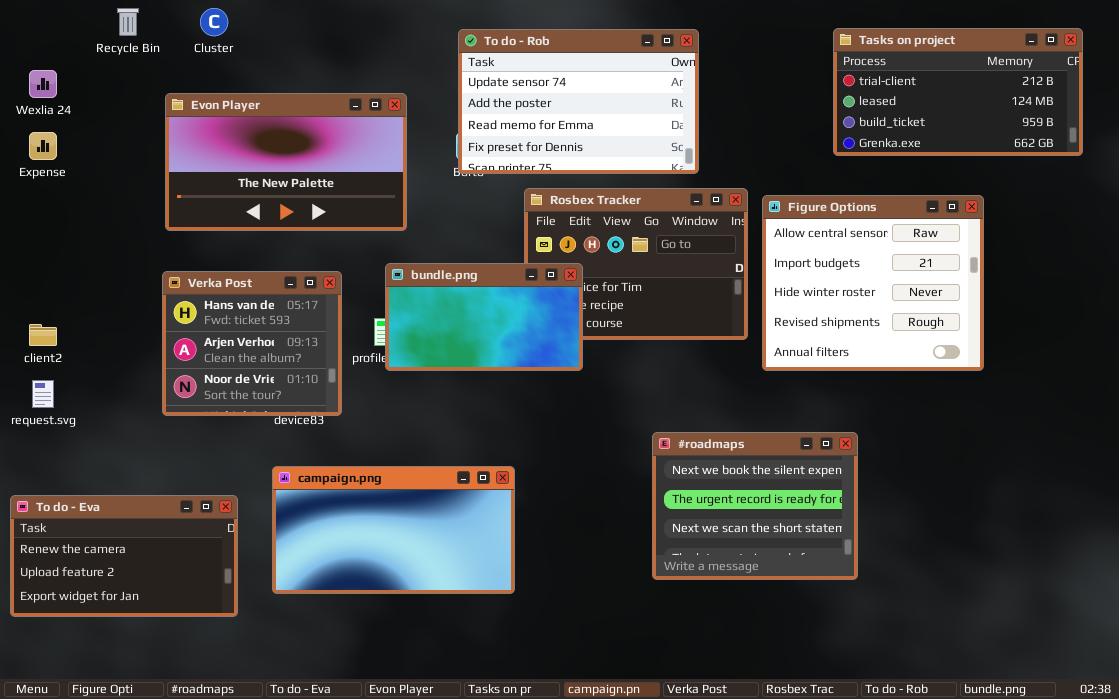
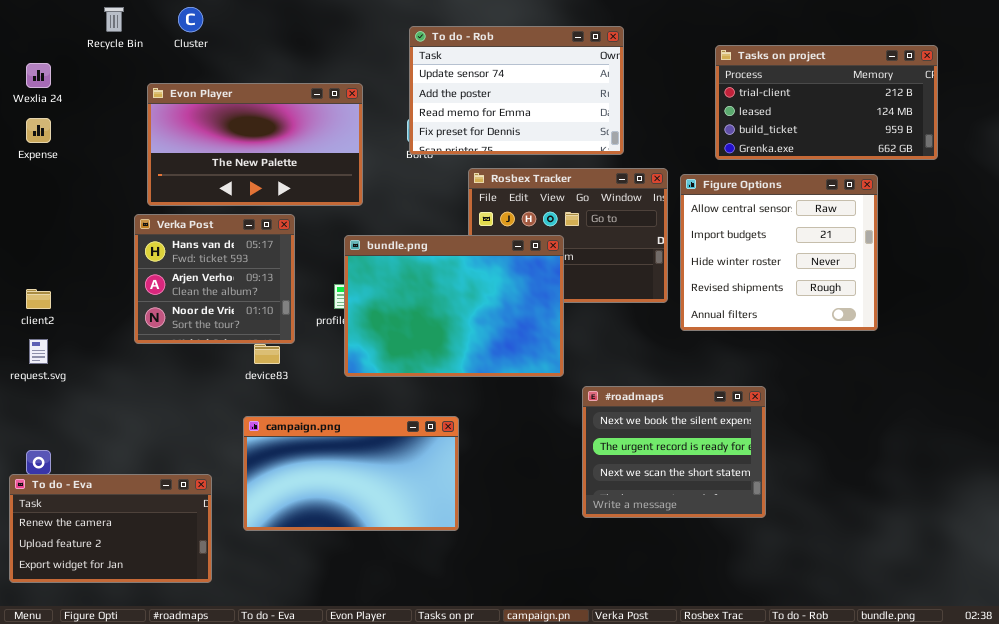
Tasks on project: [833,28,1083,156] -> [715,45,938,160], moved
bundle.png: [385,263,583,371] -> [344,235,564,377], resized
Verka Post: [162,271,342,416] -> [134,214,295,344], moved
To do - Eva: [10,495,238,617] -> [9,474,212,583], moved

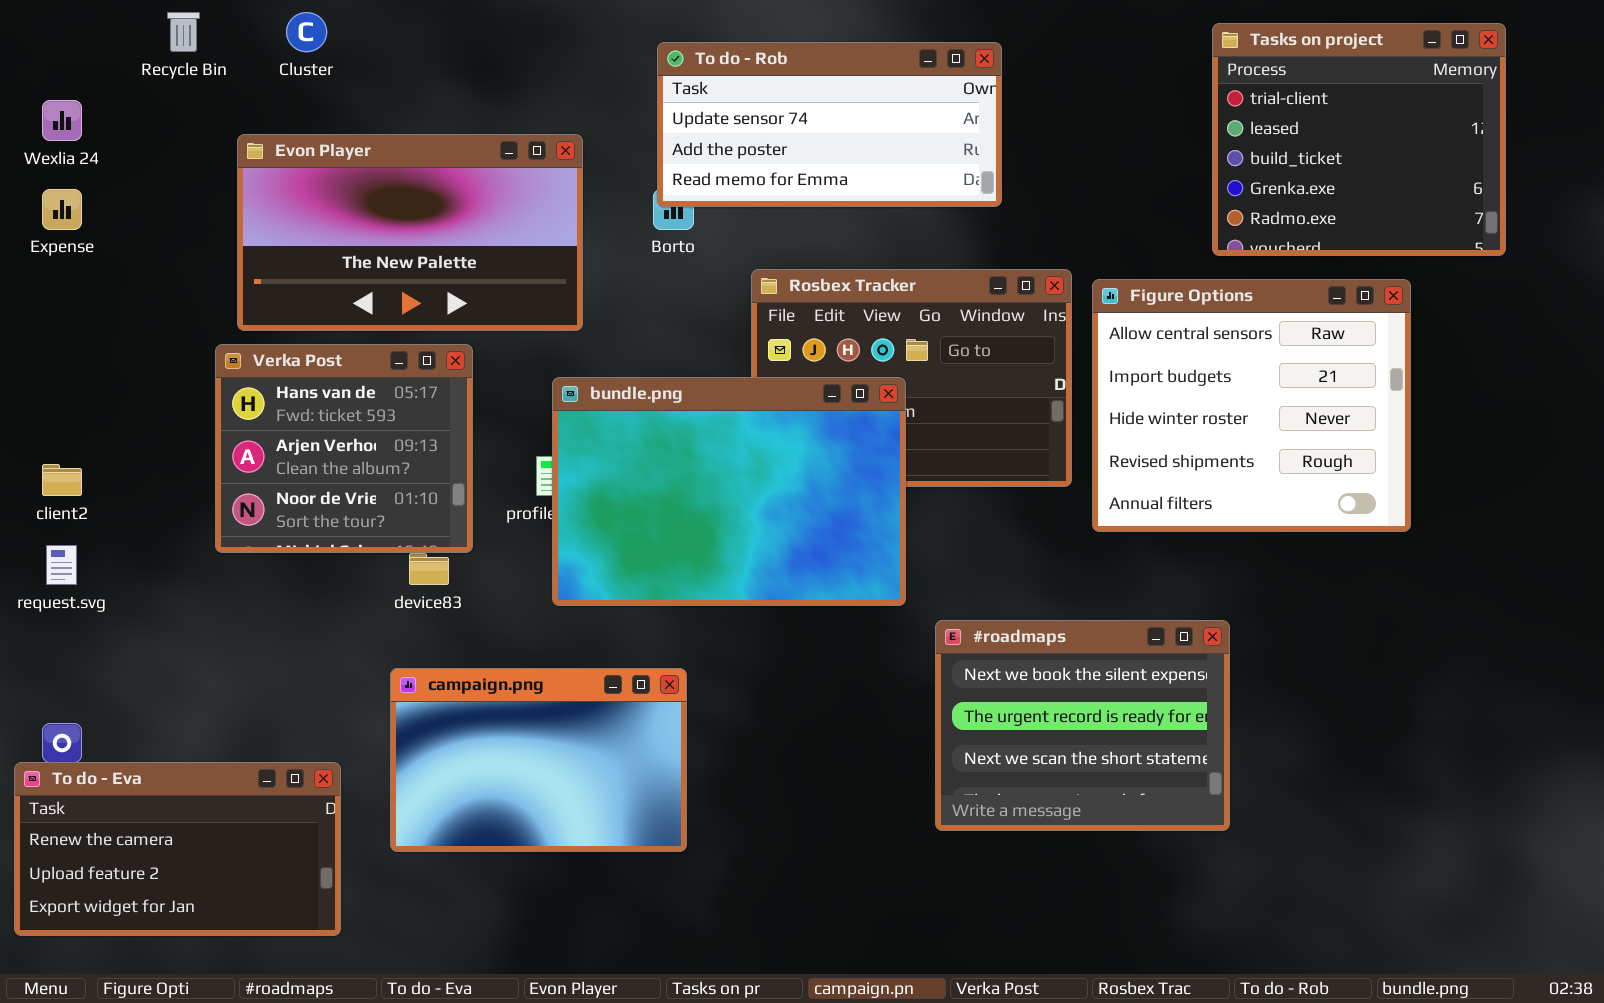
To do - Rob: [409,26,624,155] -> [657,42,1002,207], resized
Tasks on project: [715,45,938,160] -> [1212,23,1506,256], resized
campaign.png: [243,416,459,531] -> [390,668,687,852], resized

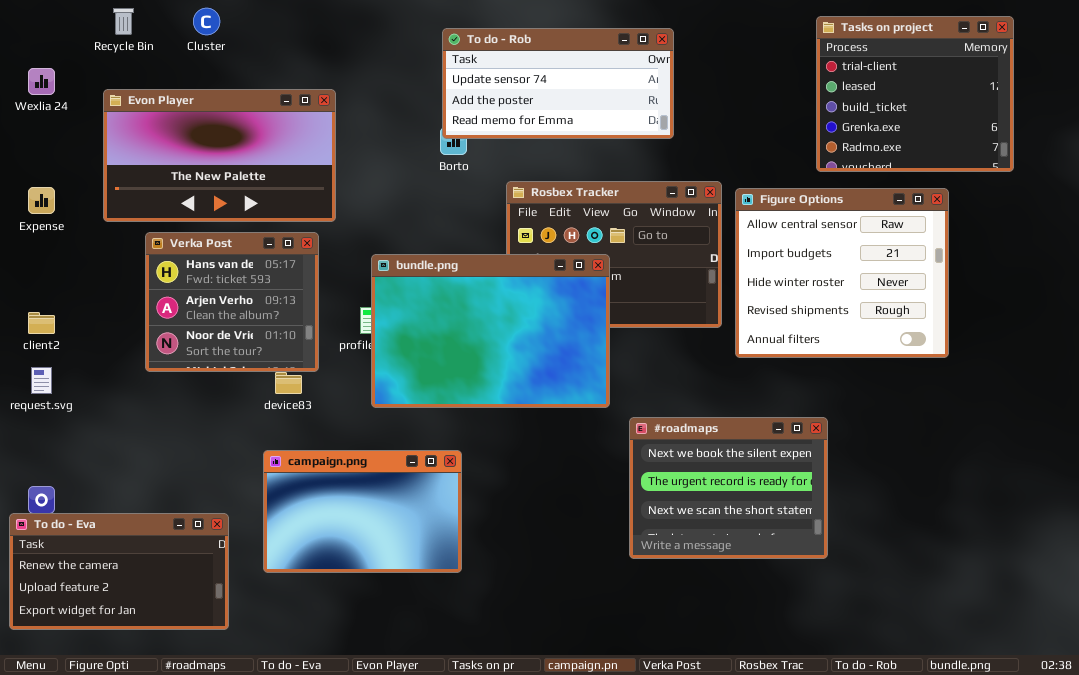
Evon Player: [237,134,583,331] -> [103,89,336,222], moved
Expense: [42,189,82,230] -> [28,187,55,214], moved

